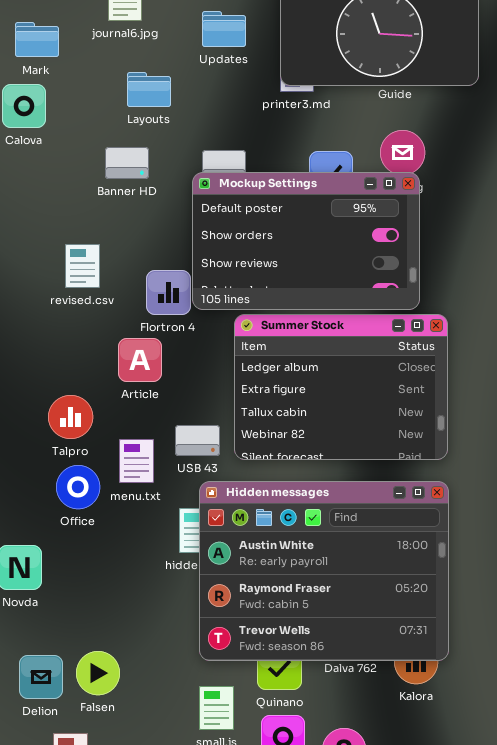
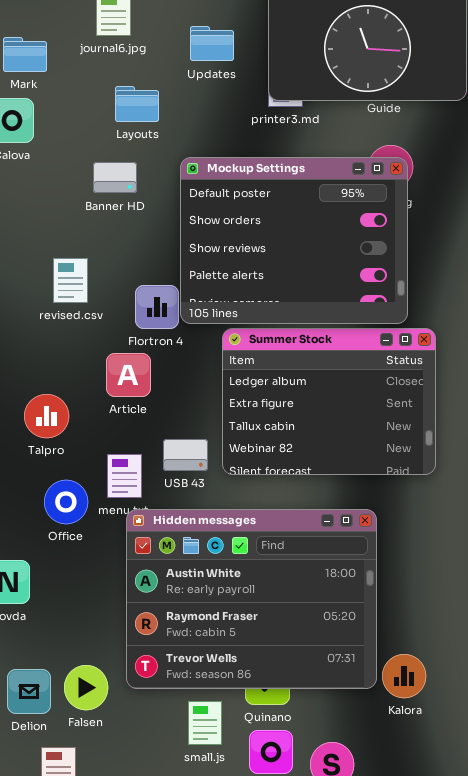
Mockup Settings: [192,172,420,310] -> [180,157,408,324], resized
Talpro: [48,395,93,439] -> [24,394,69,438], moved
Hidden messages: [199,481,449,661] -> [126,509,377,689], moved

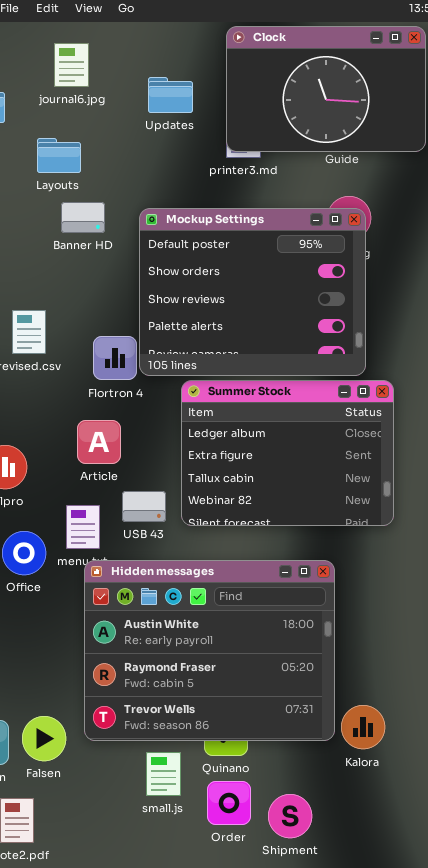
Layouts: [115,86,159,122] -> [37,138,81,173], moved
Banner HD: [93,162,137,193] -> [61,202,105,233], moved
Article: [106,353,151,397] -> [77,420,121,464], moved

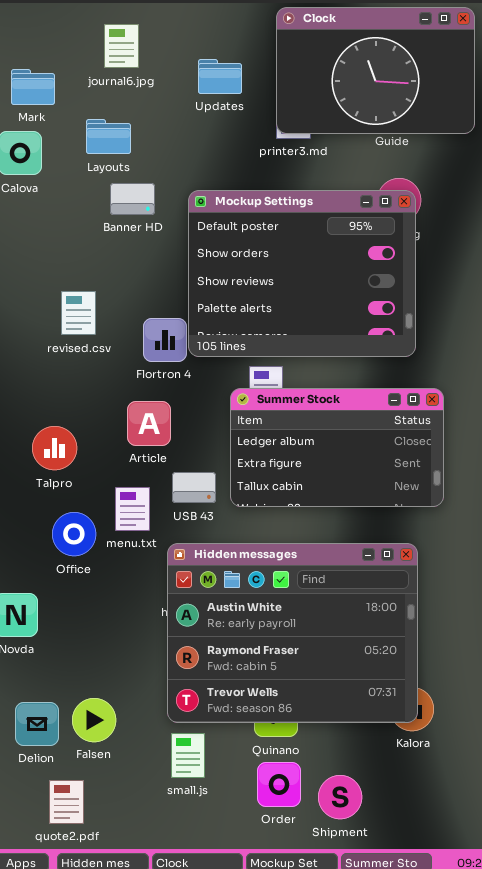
Summer Stock: [181,380,394,526] -> [230,388,444,507], resized
Hidden messages: [84,560,335,741] -> [167,543,418,723], moved
small.js: [146,752,181,796] -> [171,733,205,778], moved

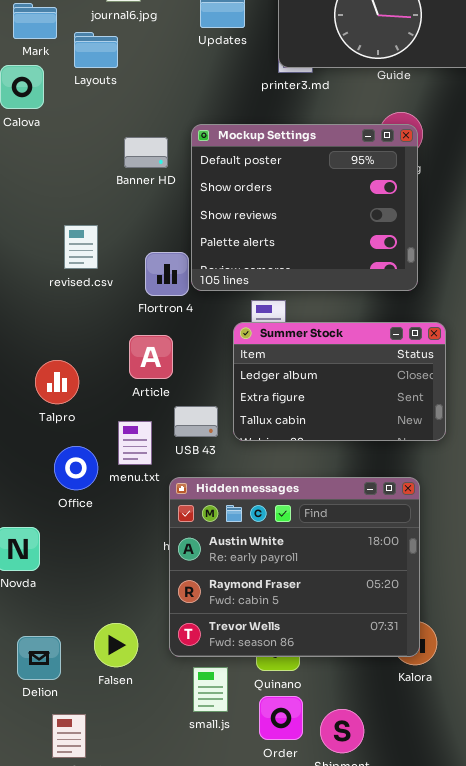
Layouts: [86,119,131,154] -> [74,32,118,68], moved
Banner HD: [110,183,155,215] -> [124,137,168,168], moved
Falsen: [72,698,116,742] -> [94,623,138,667], moved
small.js: [171,733,205,778] -> [193,667,228,712], moved

